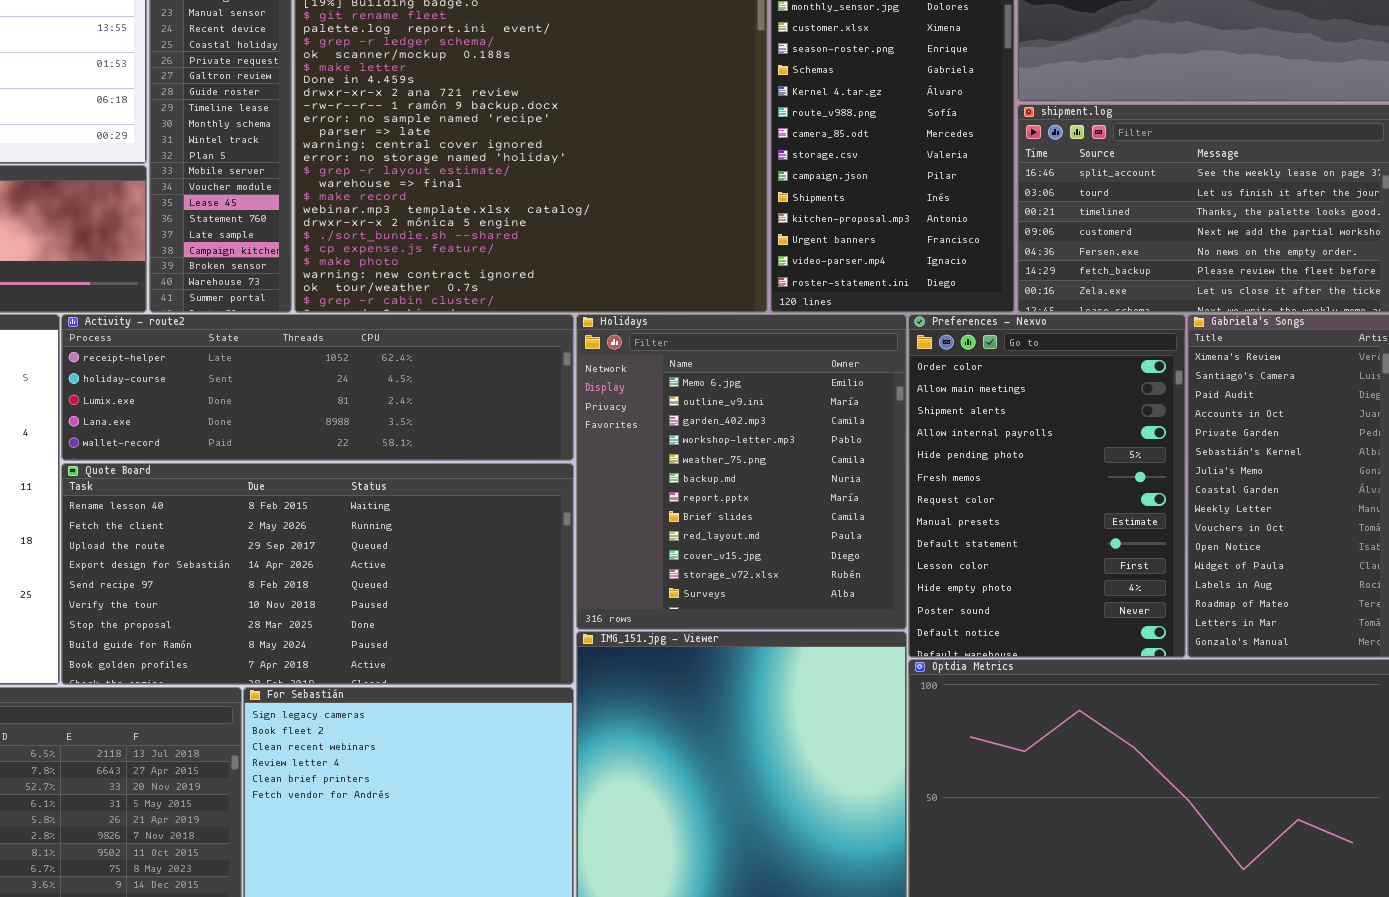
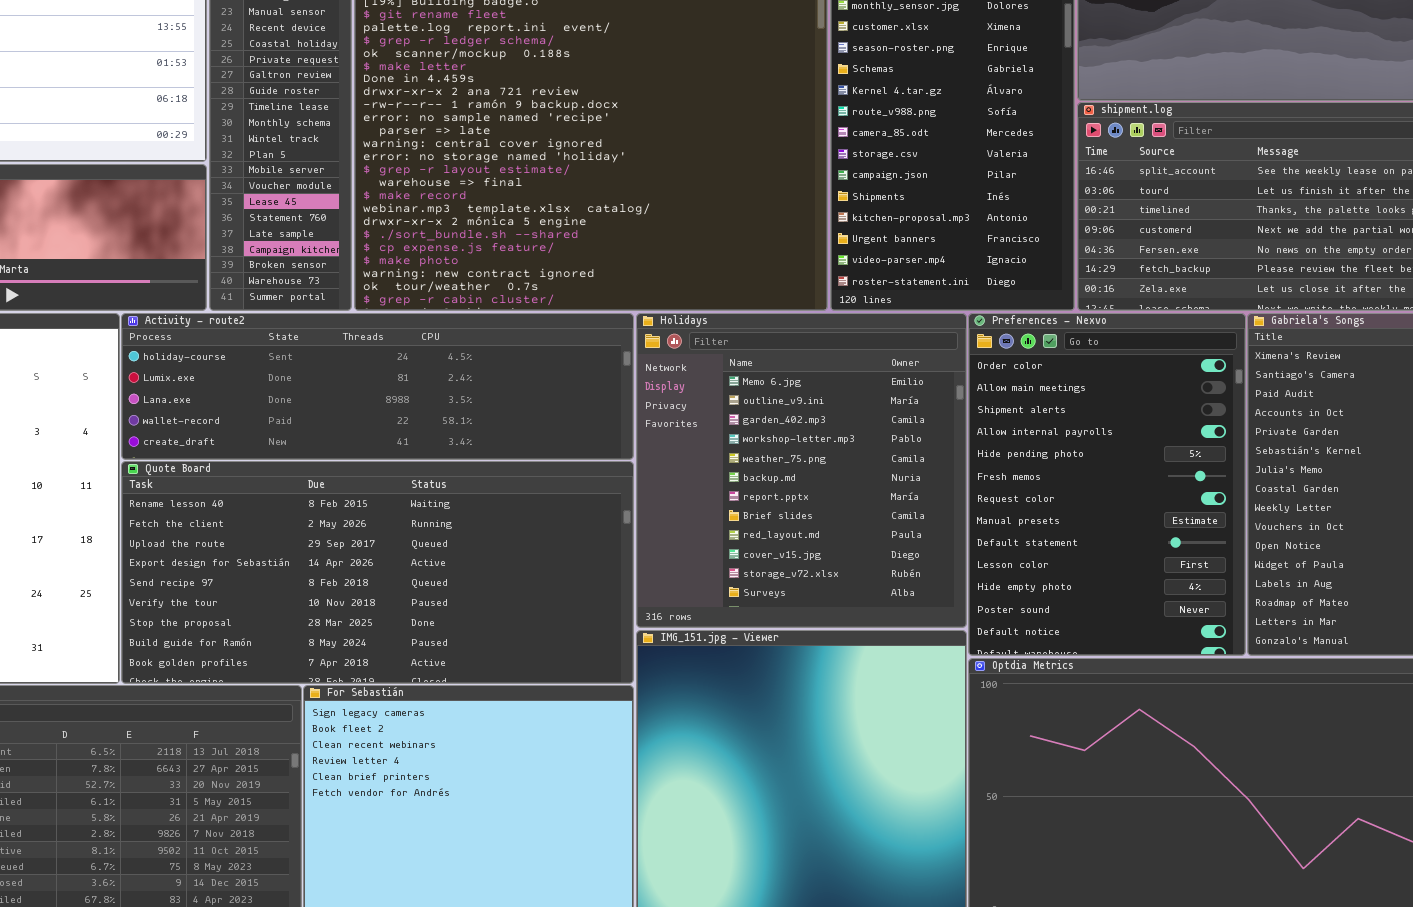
Activity - route2: [61,314,574,461] -> [121,313,634,460], scrolled down 1 row

